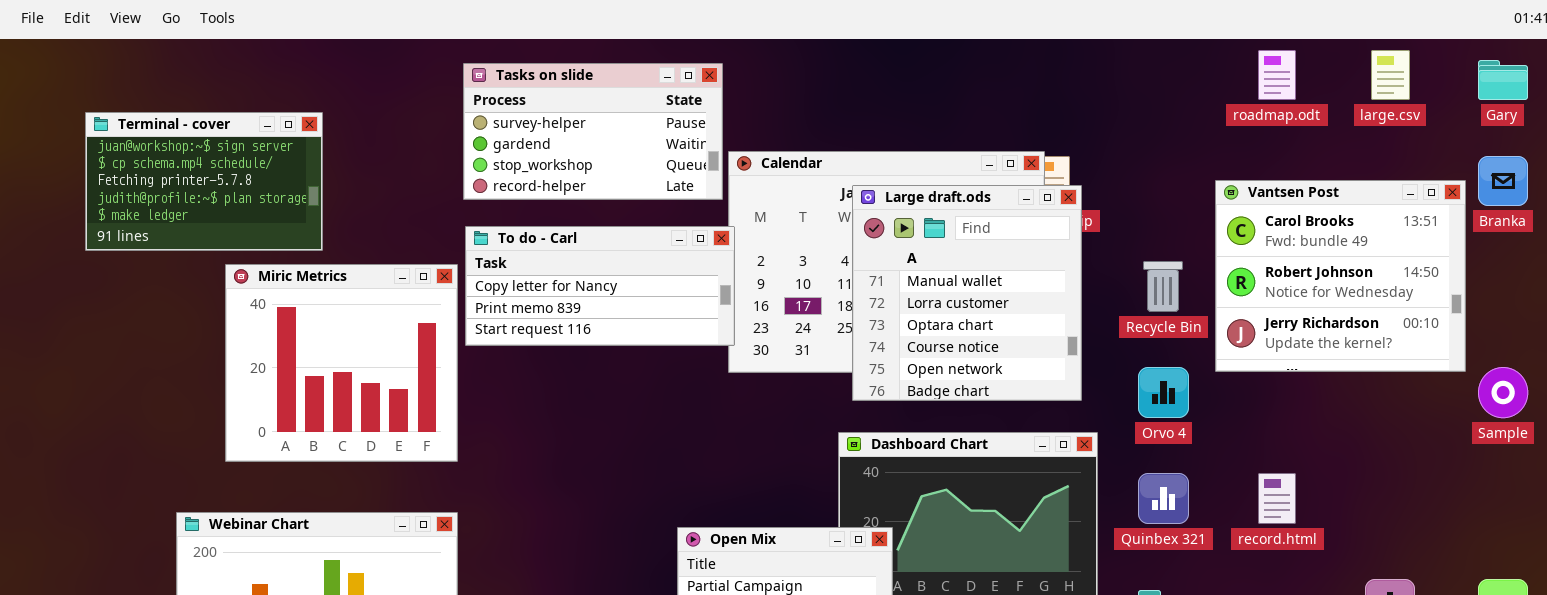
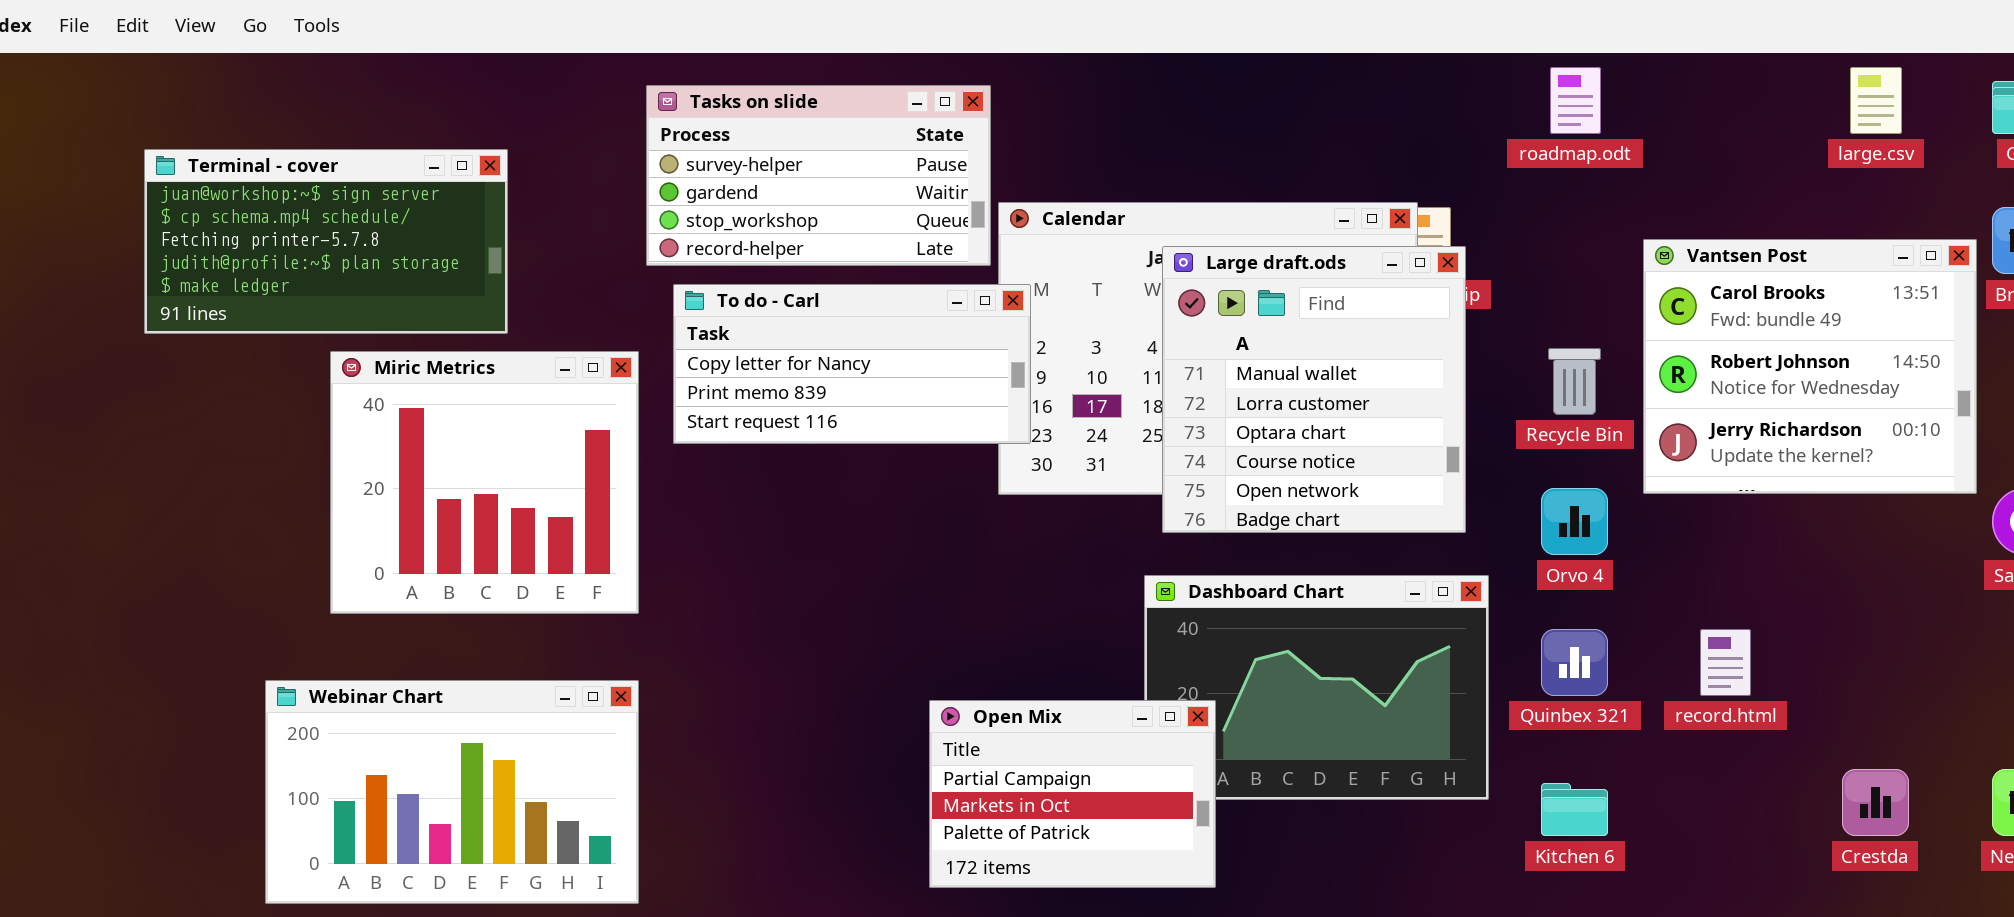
roadmap.odt: [1258,50,1296,100] -> [1550,67,1601,134], moved
Terminal - cover: [85,112,323,251] -> [144,149,508,334], resized
To do - Carl: [465,226,735,346] -> [673,284,1031,444], moved

